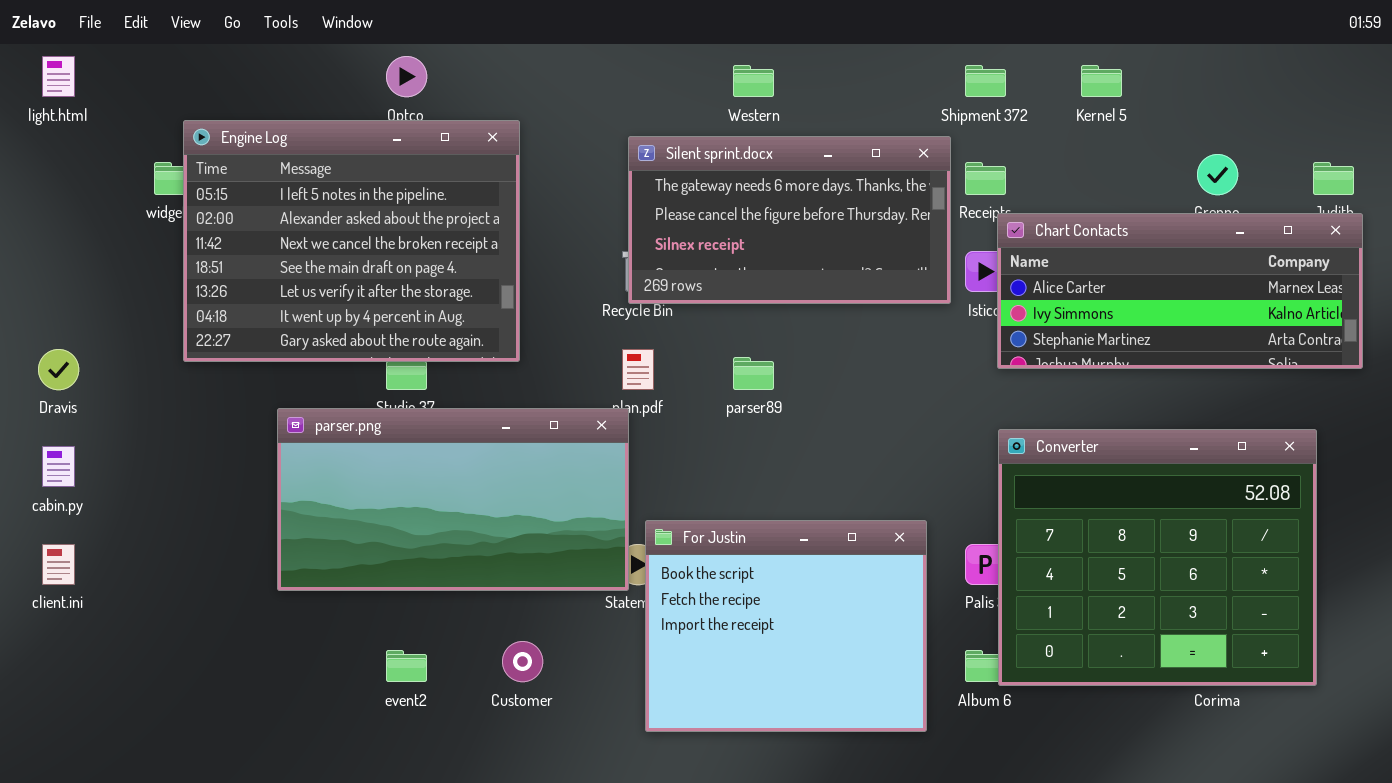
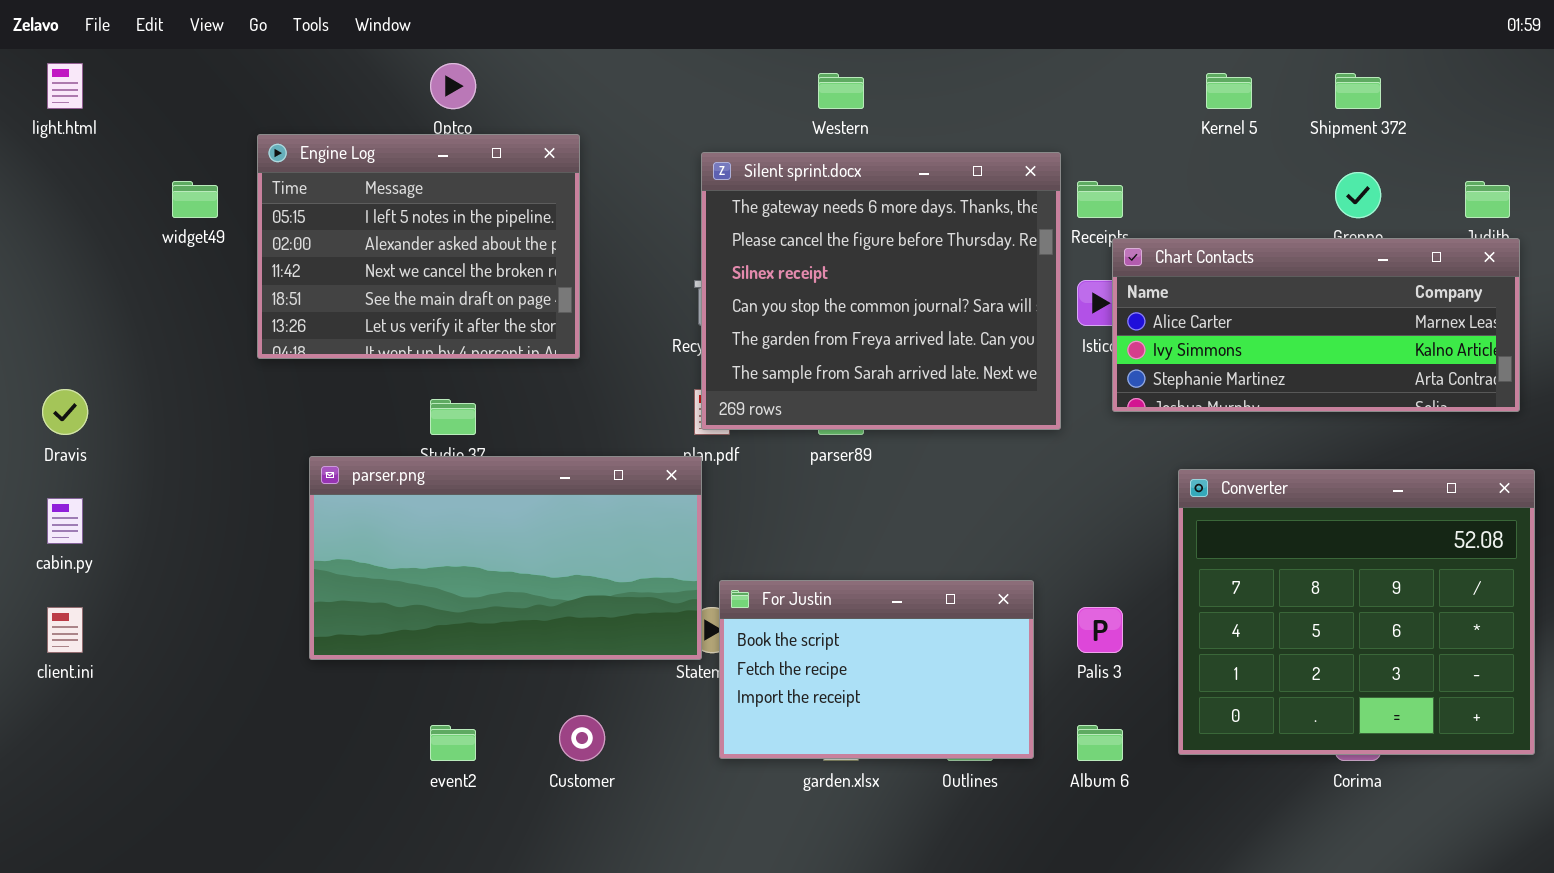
Shipment 372: [965,65,1006,97] -> [1335,73,1381,109], moved
Engine Log: [183,120,520,362] -> [257,134,580,359], resized
Silent sprint.docx: [628,136,951,304] -> [701,152,1061,430], resized
Converter: [998,429,1317,686] -> [1178,469,1535,755], moved
For Justin: [645,520,927,732] -> [719,580,1034,759], resized

